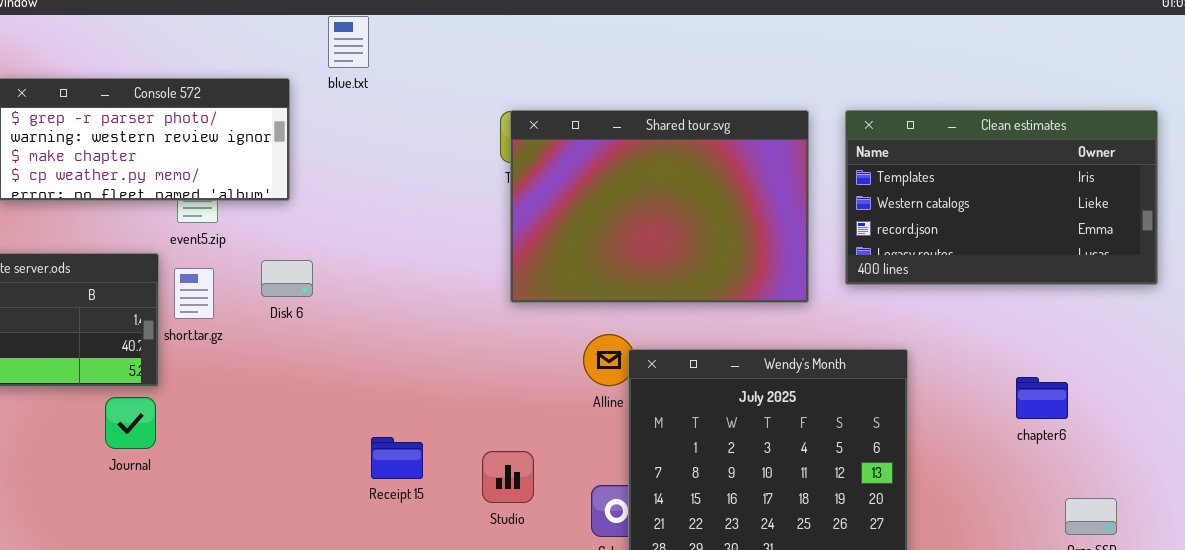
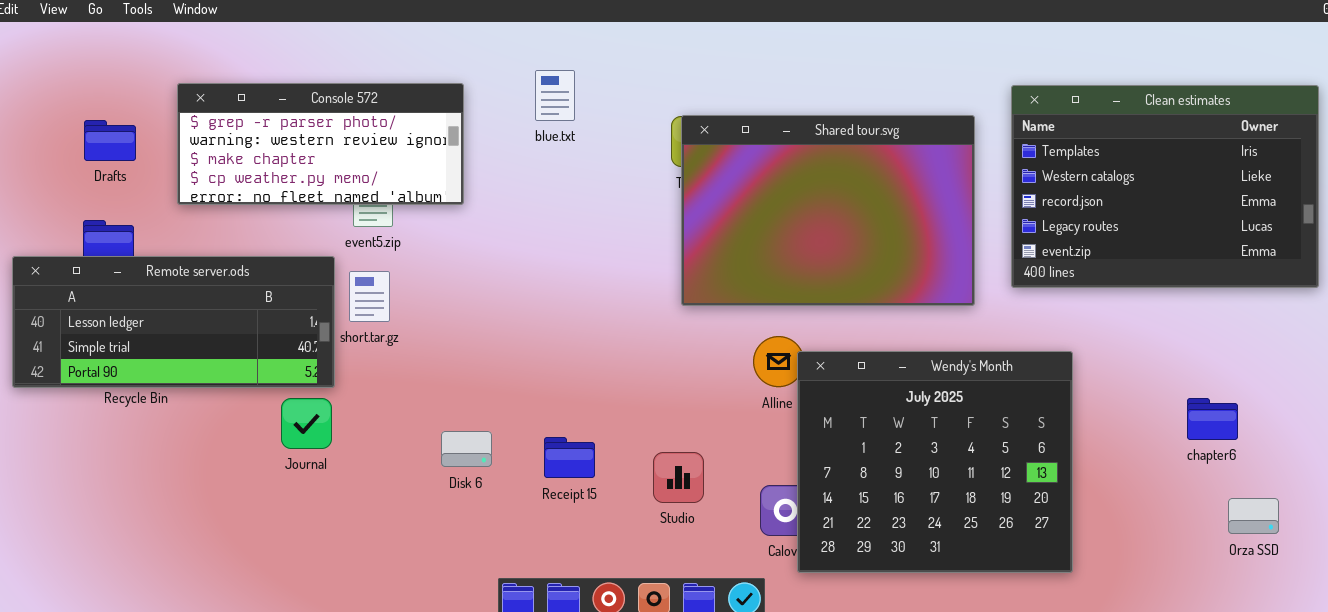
blue.txt: [328,16,369,68] -> [535,70,575,121], moved
Clean estimates: [845,110,1158,285] -> [1011,85,1319,288], resized
Disk 6: [261,260,313,297] -> [441,431,492,467], moved
chapter6: [1016,377,1068,419] -> [1187,398,1238,440], moved

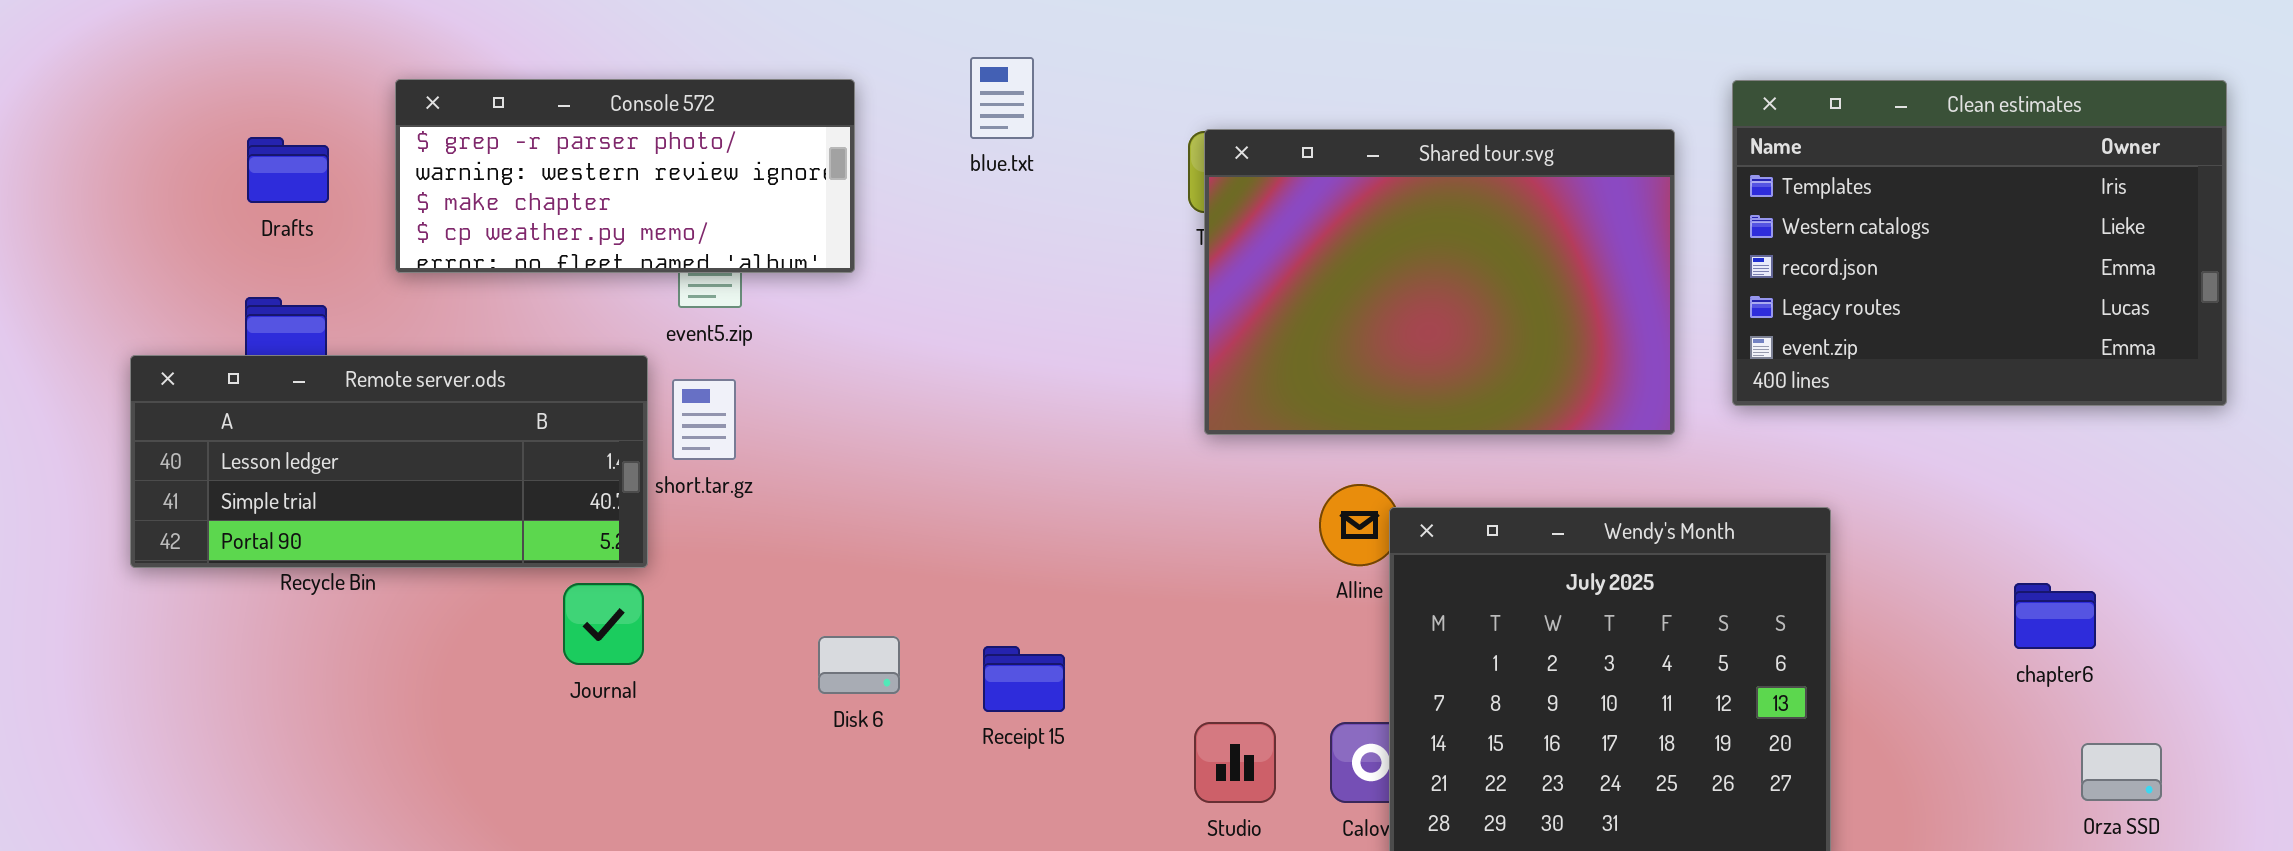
Studio: [653,452,704,503] -> [1194,722,1276,803], moved

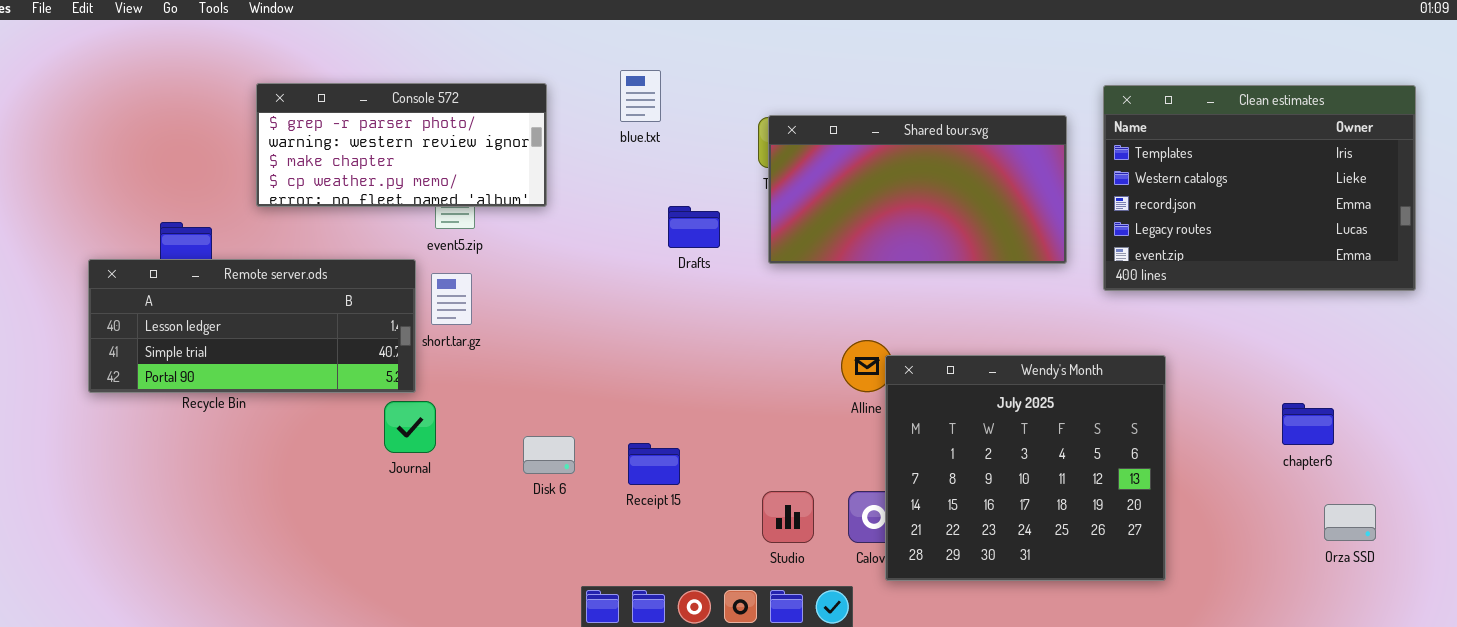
Shared tour.svg: [1204,129,1675,435] -> [768,115,1067,264], resized
Drafts: [247,137,329,203] -> [668,206,720,248], moved
Journal: [563,583,644,665] -> [384,401,436,453], moved

